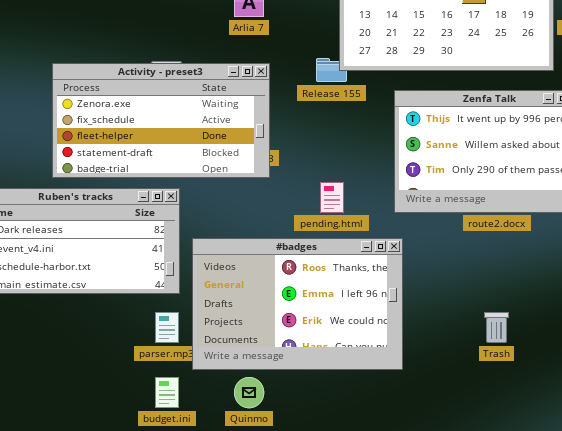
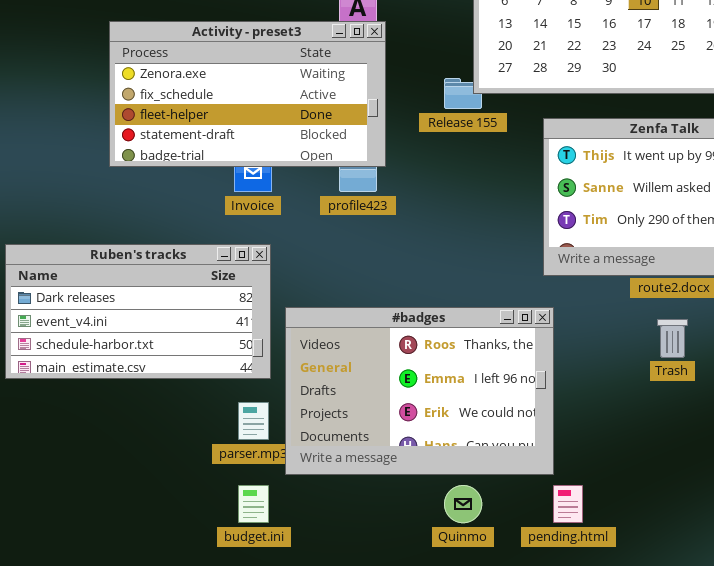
Activity - preset3: [52,63,270,178] -> [109,21,386,167], moved
pending.html: [320,182,344,213] -> [553,485,583,523], moved
Trash: [484,312,509,343] -> [657,319,688,358], moved
Quinmo: [234,377,264,408] -> [444,485,482,523], moved

